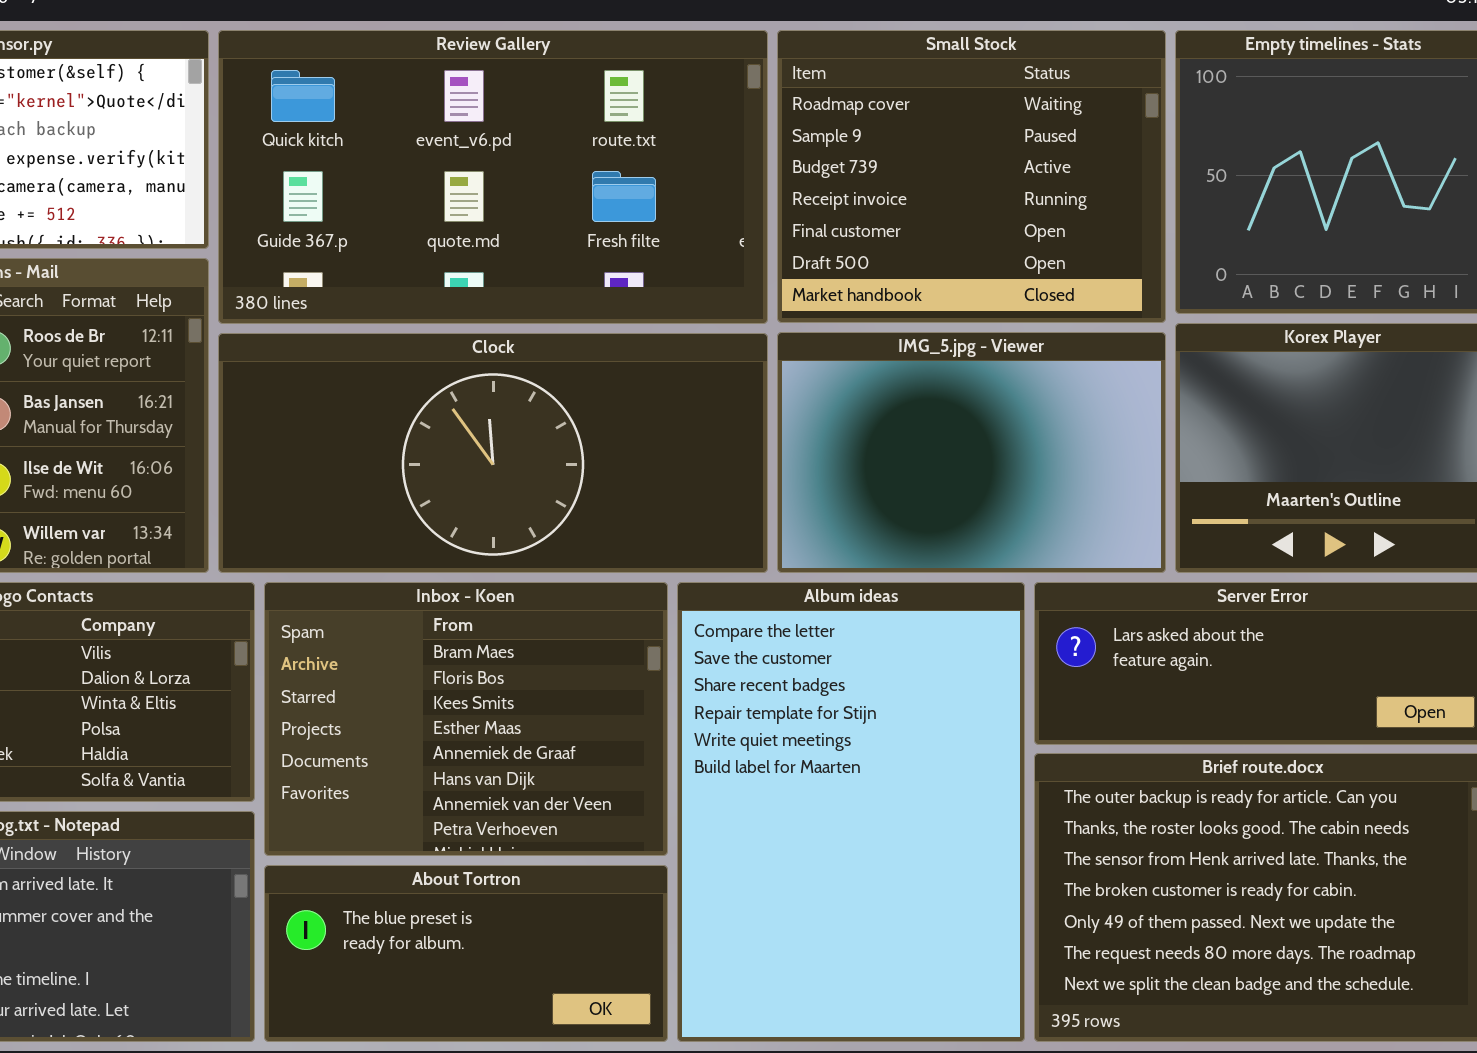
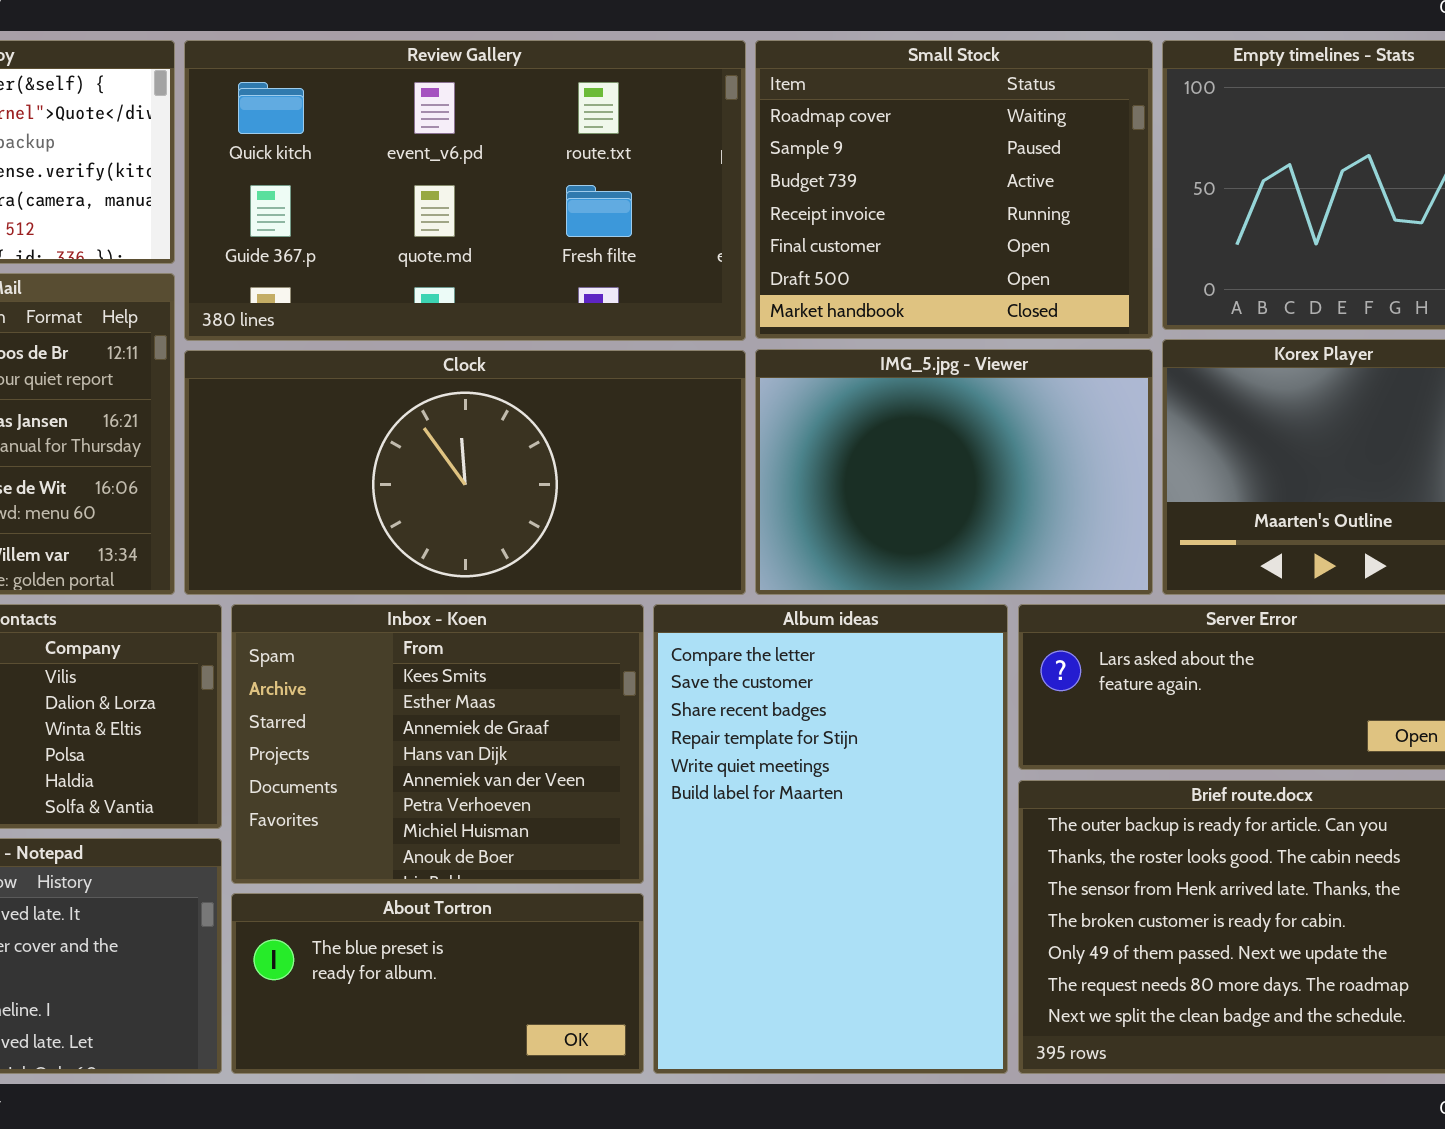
Inbox - Koen: [264,582,668,856] -> [231,604,644,884], scrolled down 2 rows

